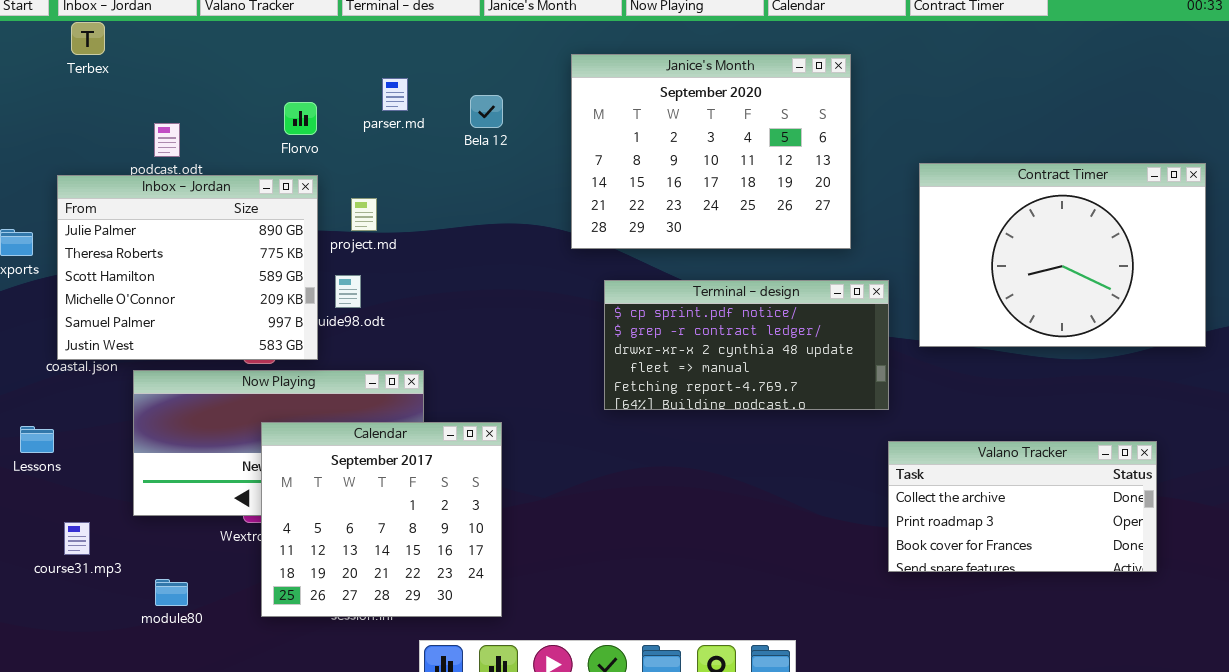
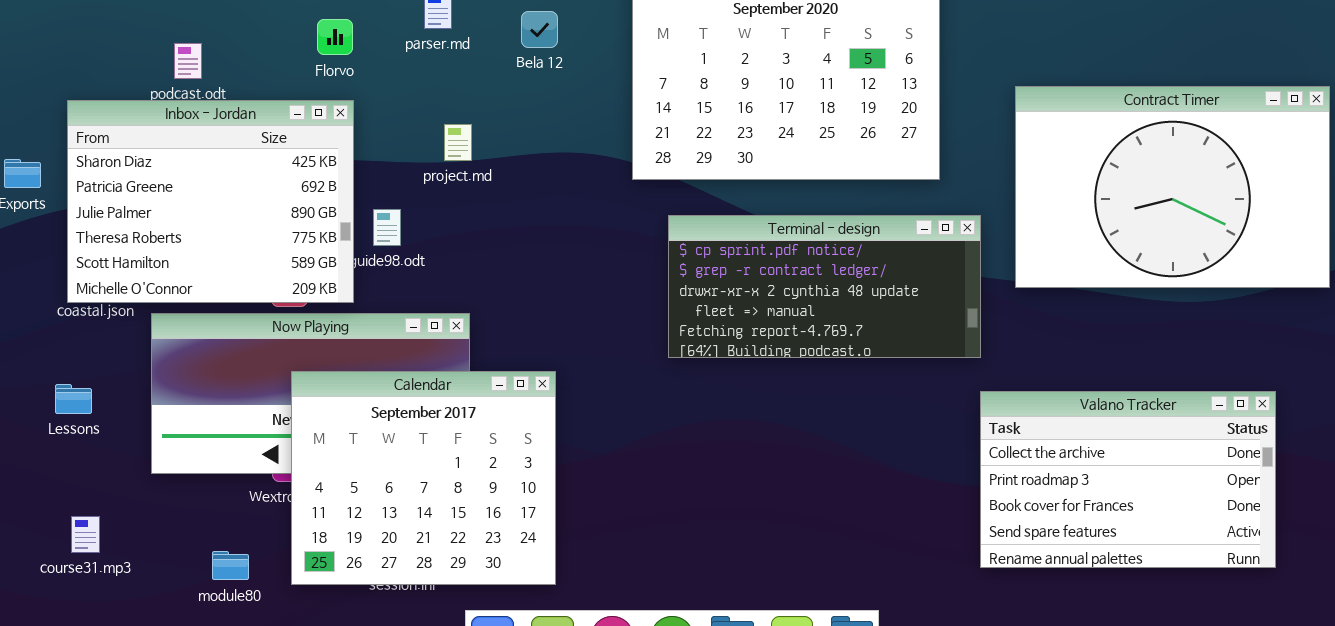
Inbox - Jordan: [57,175,318,360] -> [67,100,354,303], scrolled up 2 rows
project.md: [351,198,377,231] -> [444,124,472,161], moved
Lessons: [20,426,54,453] -> [55,384,92,414], moved
Valano Tracker: [888,441,1157,572] -> [980,391,1276,568], resized
course31.mp3: [64,522,90,555] -> [71,516,100,553], moved
module80: [155,579,188,606] -> [212,551,249,580], moved

